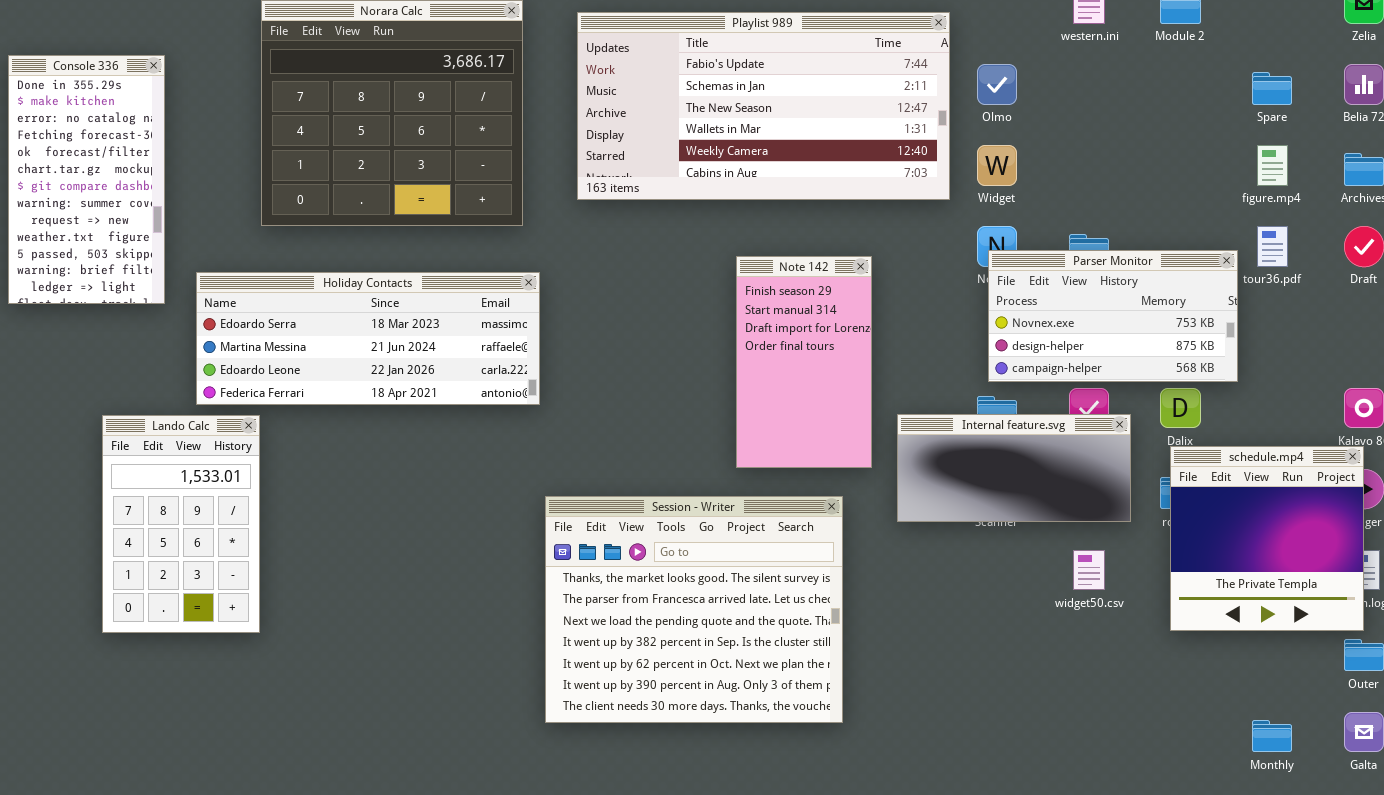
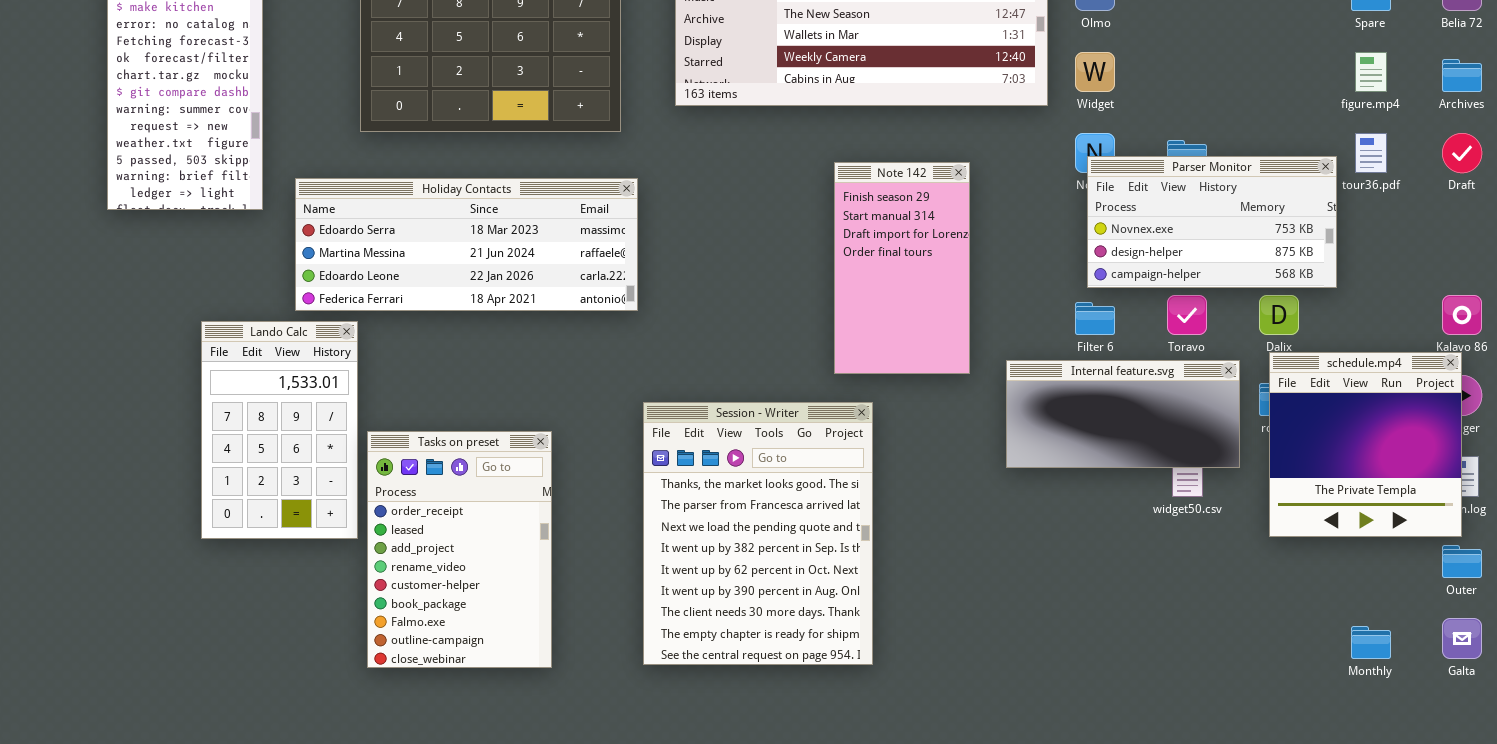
Internal feature.svg: [897,414,1131,522] -> [1006,360,1240,468], moved
Session - Writer: [545,496,843,723] -> [643,402,873,665], resized
Tasks on preset: none -> [367,431,552,668], opened

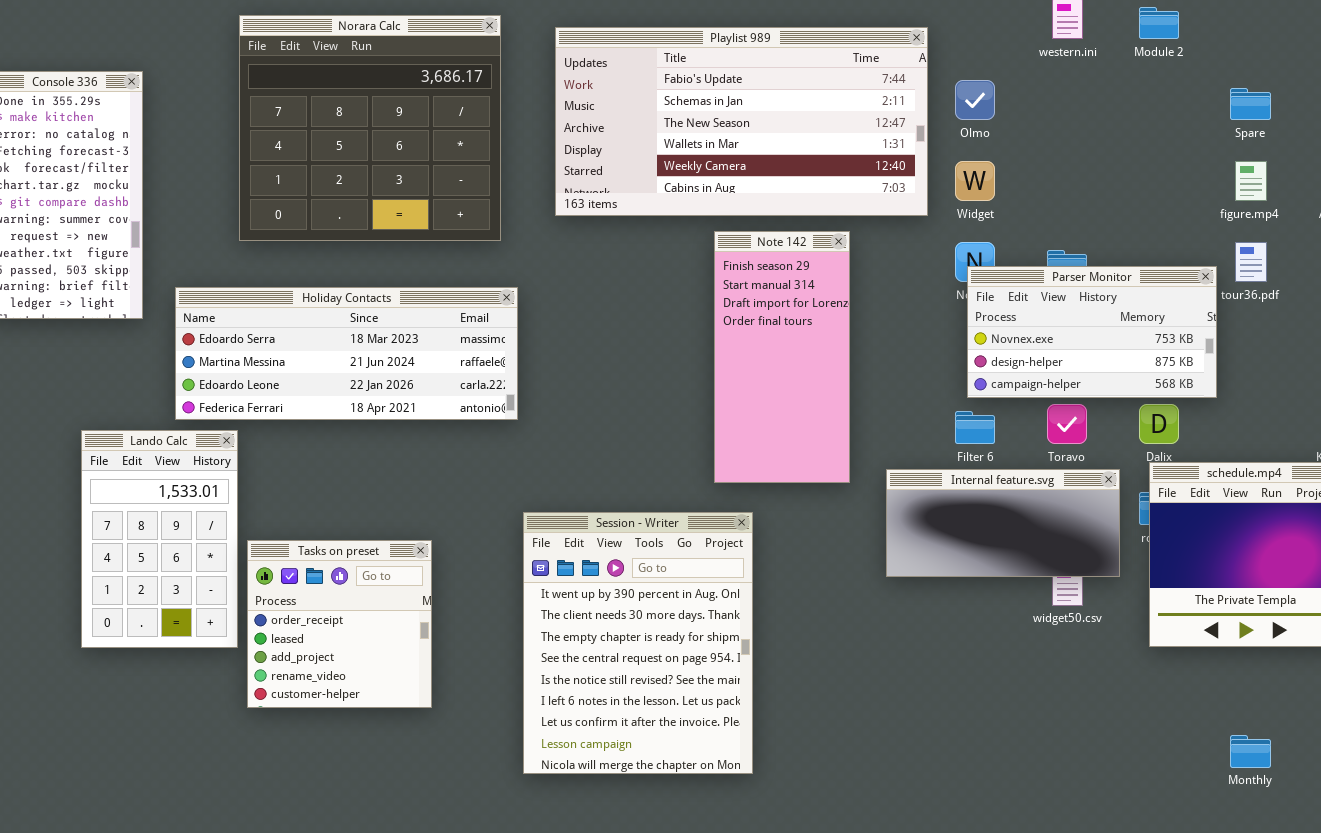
Note 142: [834,162,970,374] -> [714,231,850,483], resized
Session - Writer: [643,402,873,665] -> [523,512,753,774], scrolled down 5 rows
Tasks on preset: [367,431,552,668] -> [247,540,432,708], resized

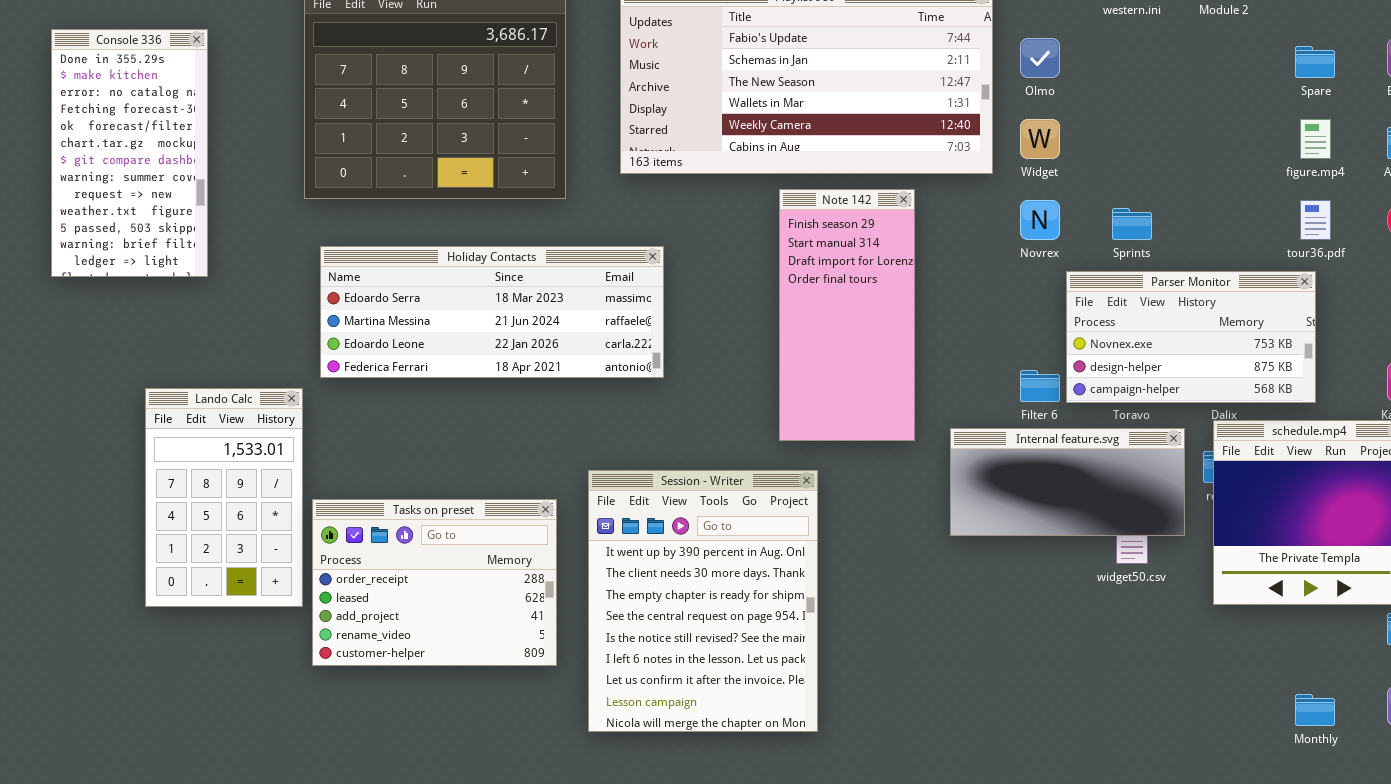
Parser Monitor: [967,266,1217,398] -> [1066,271,1316,403], moved
Holiday Contacts: [175,287,518,420] -> [320,246,664,378], moved
Tasks on preset: [247,540,432,708] -> [312,499,557,666], resized

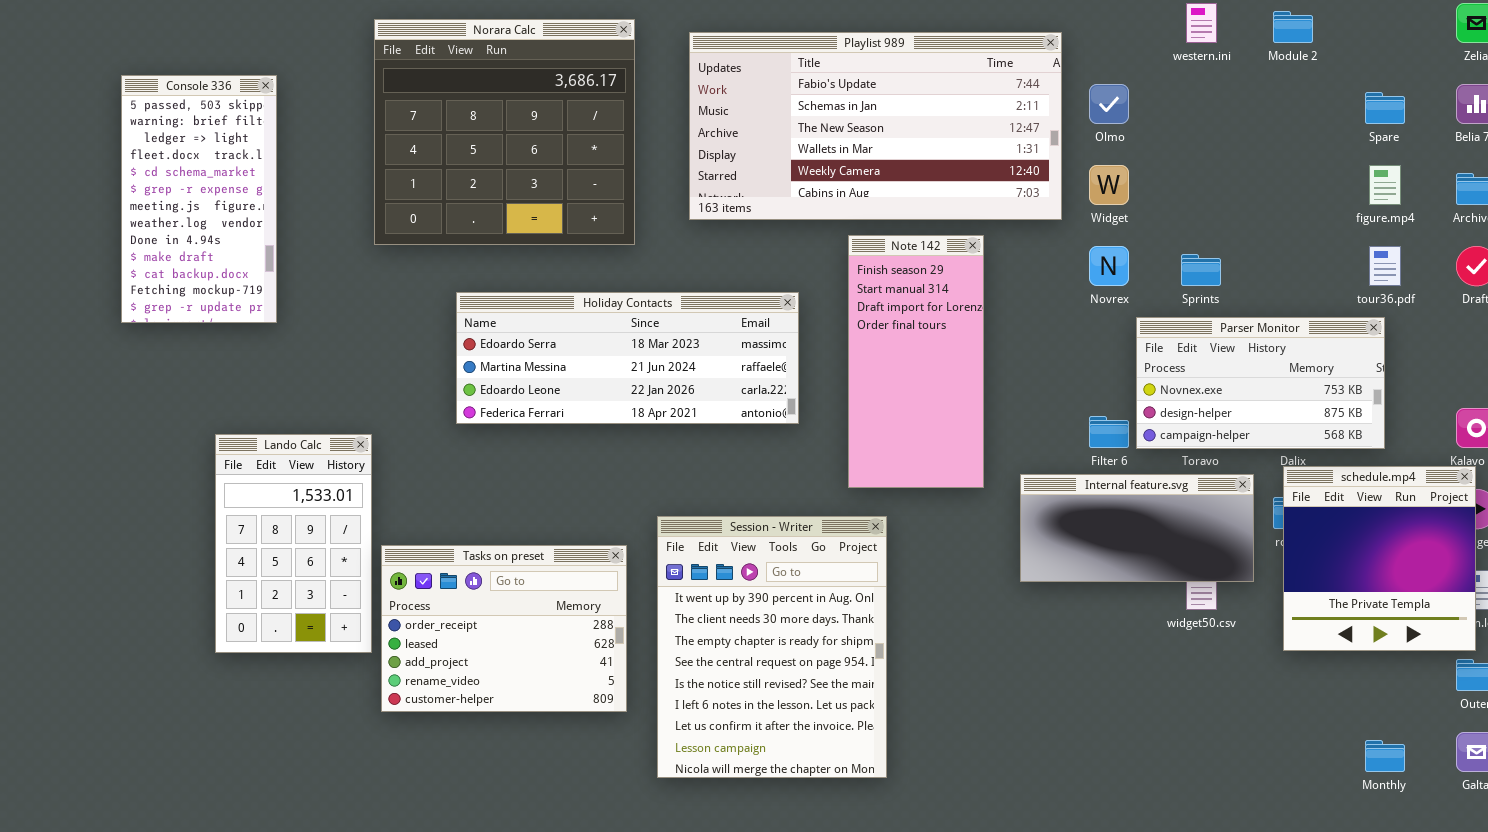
Console 336: [51,29,208,277] -> [121,75,277,323], scrolled down 10 rows
Holiday Contacts: [320,246,664,378] -> [456,292,799,424], moved

